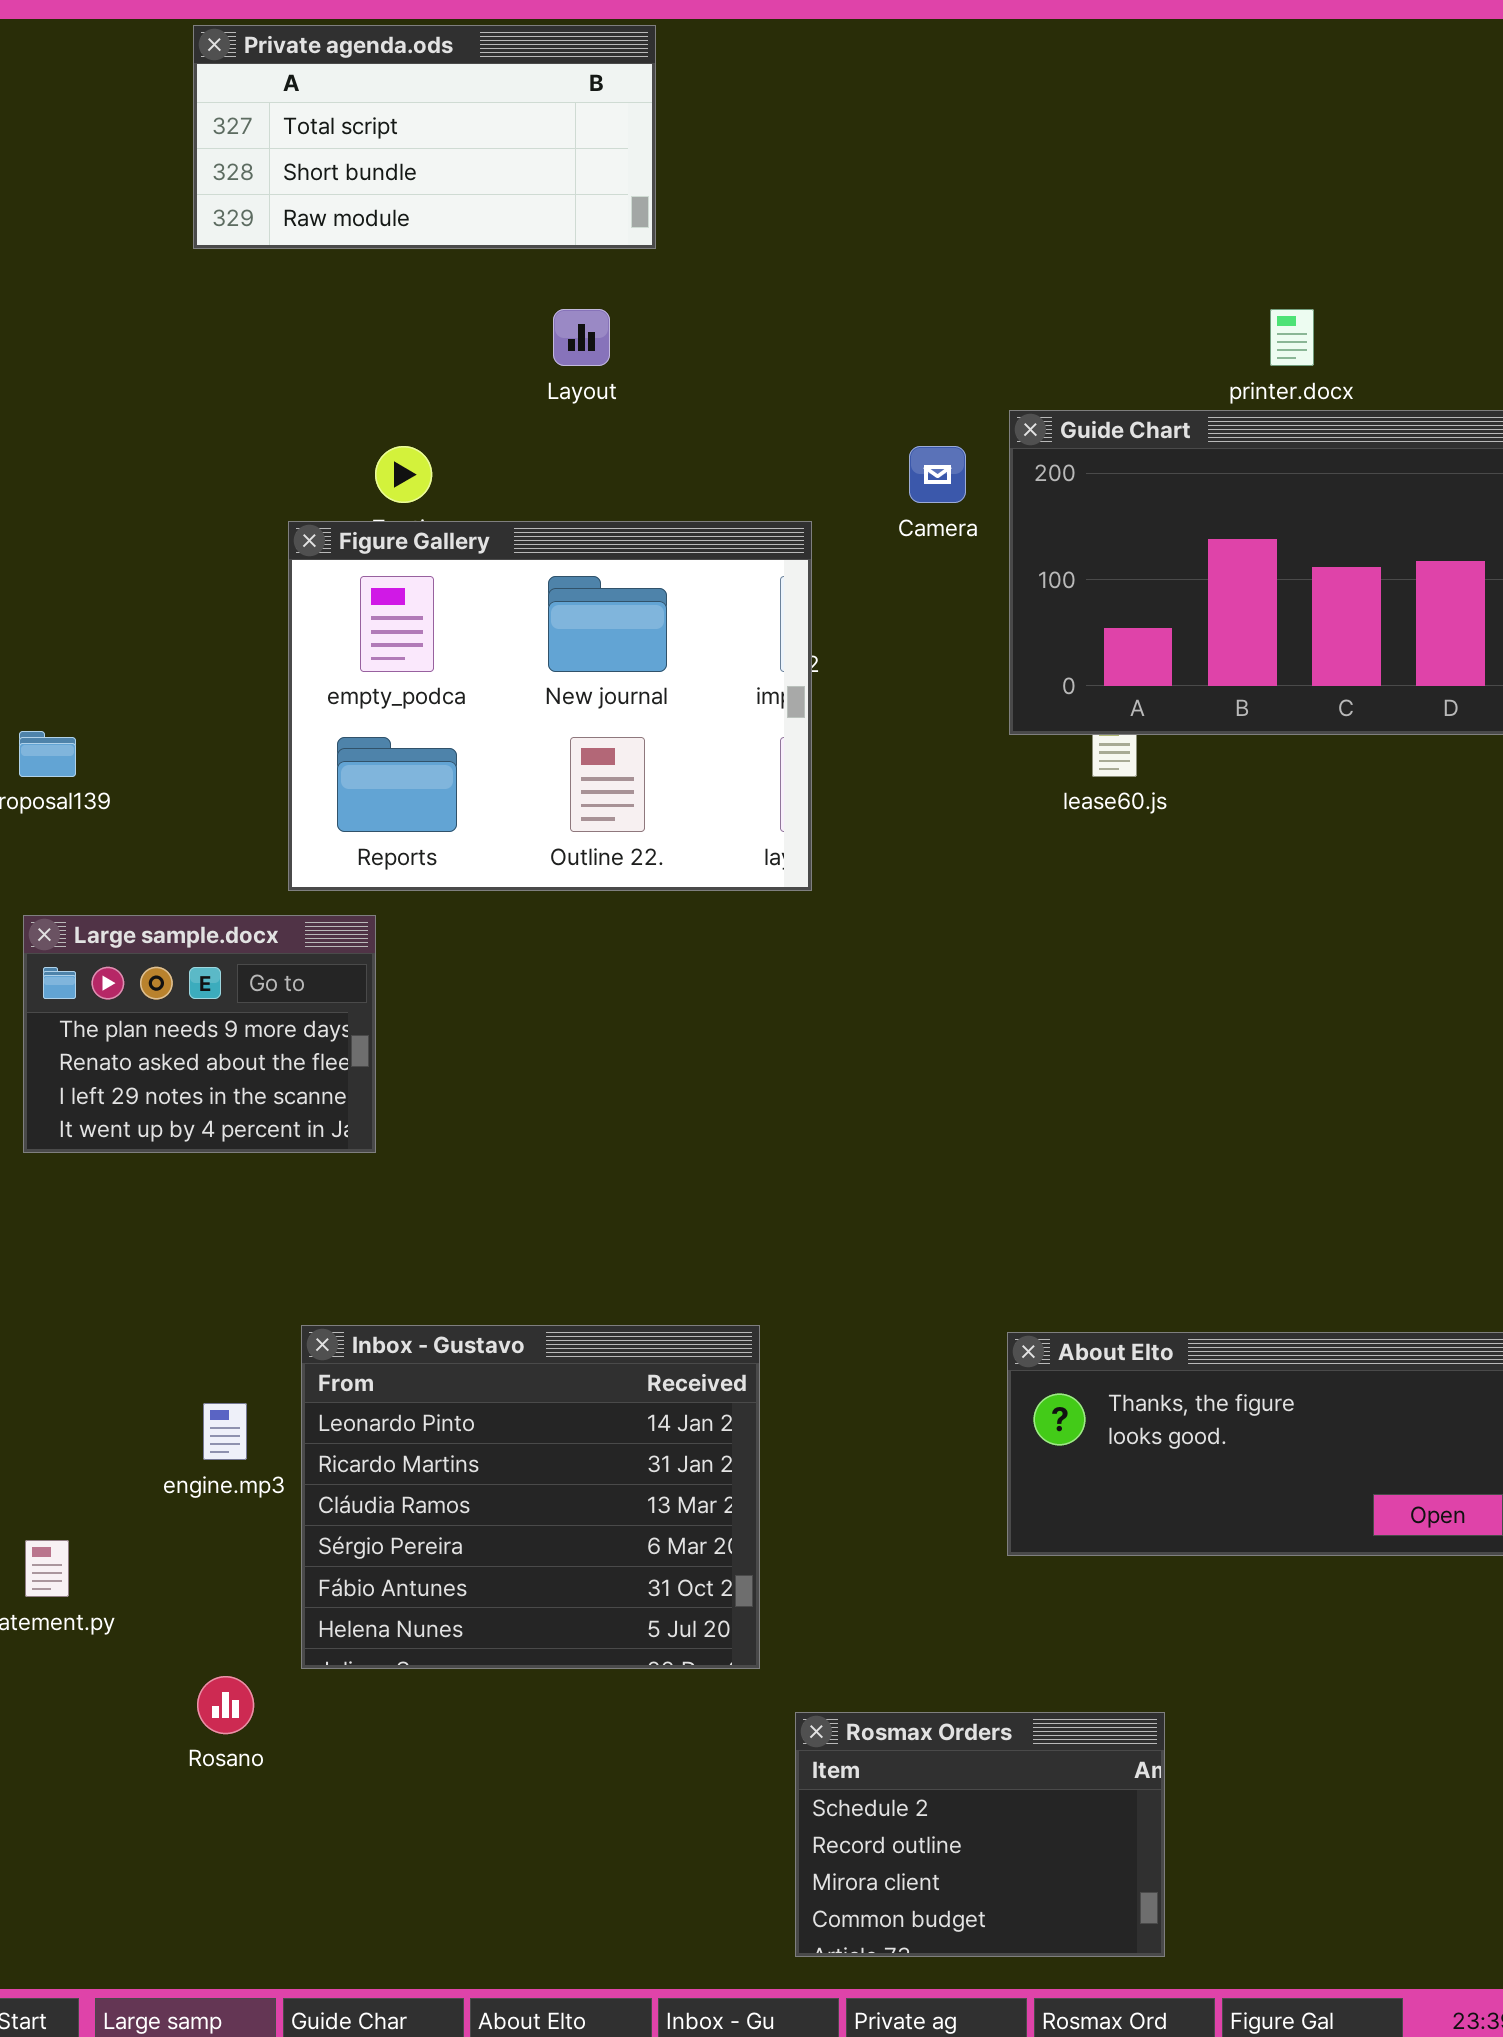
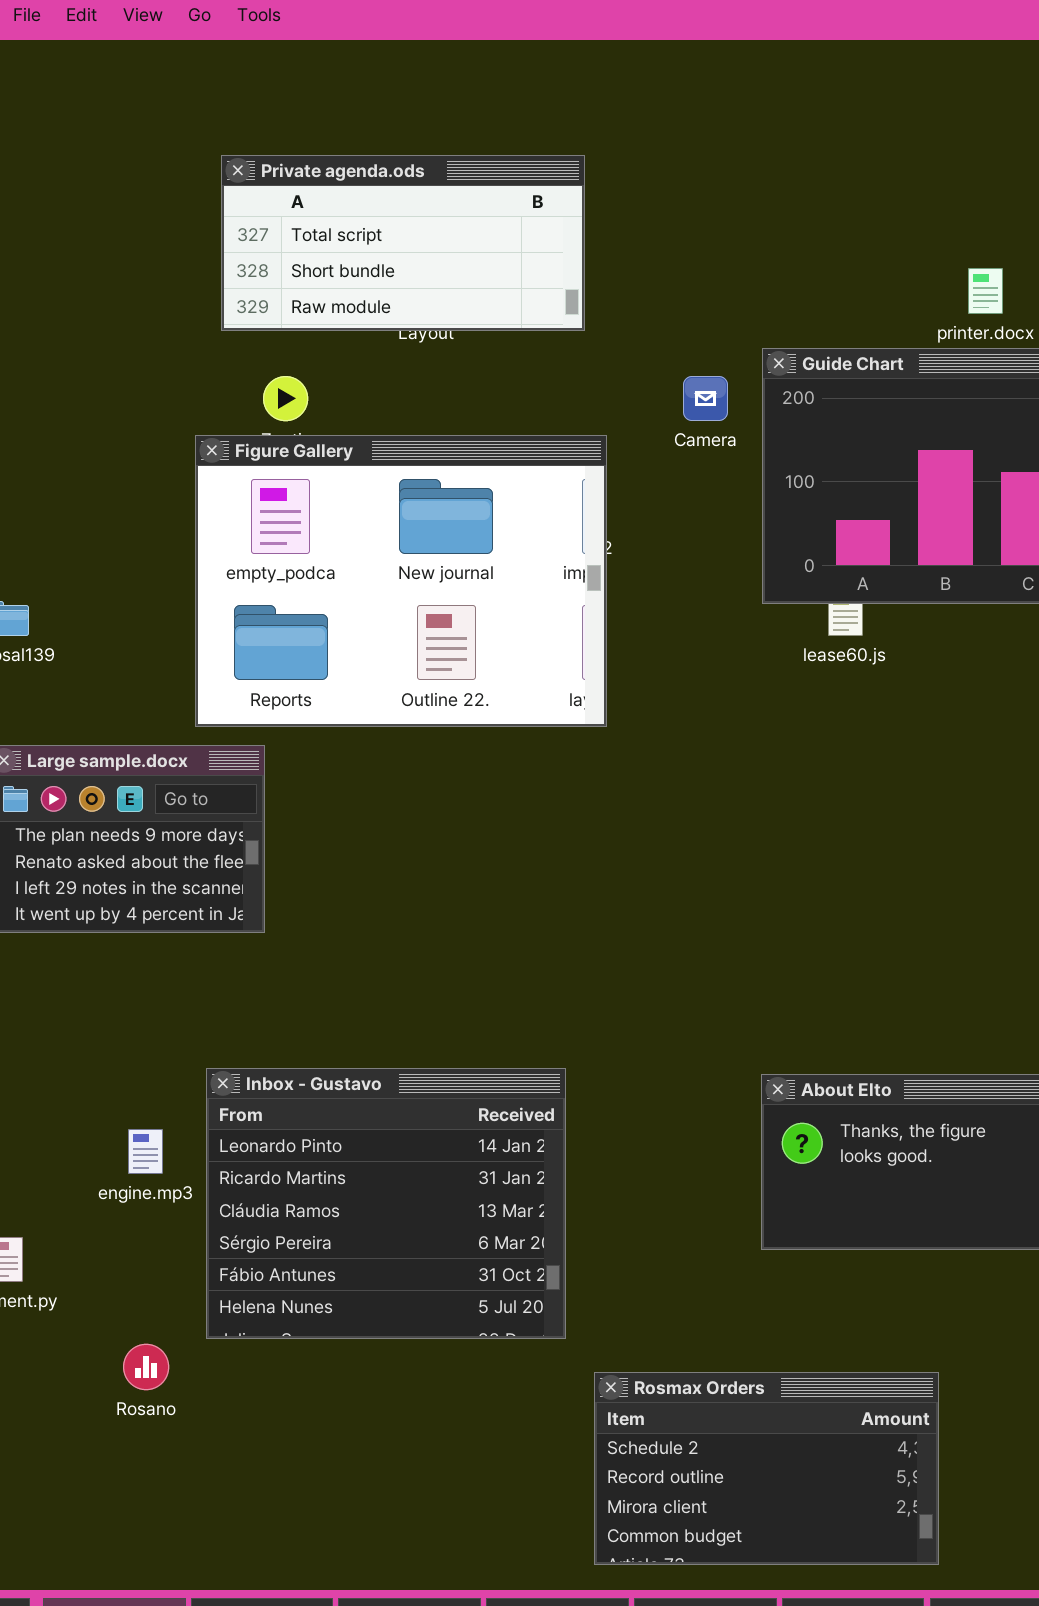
Private agenda.ods: [193,25,656,249] -> [221,155,585,331], moved
Rosmax Orders: [795,1712,1165,1957] -> [594,1372,939,1565], resized

